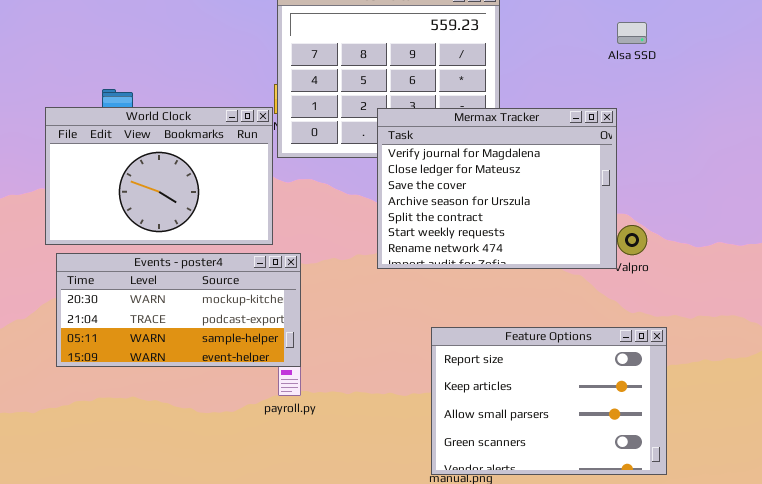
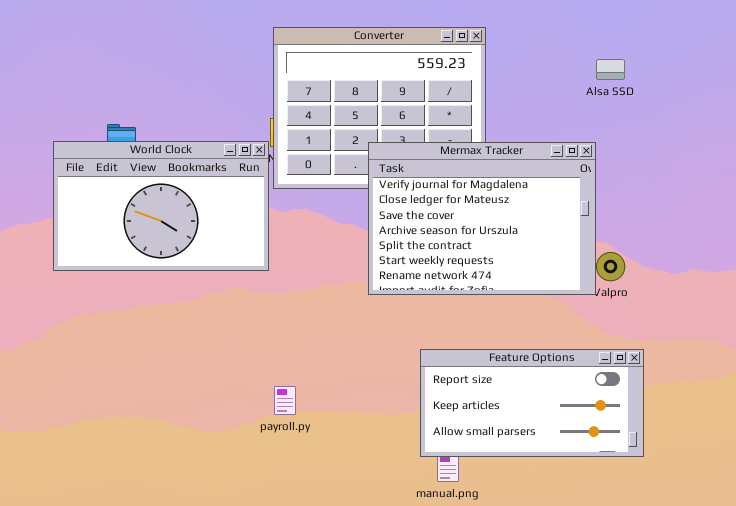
Events - poster4: [56,253,301,367] -> none, closed
Feature Options: [431,327,667,475] -> [420,349,644,457], resized

